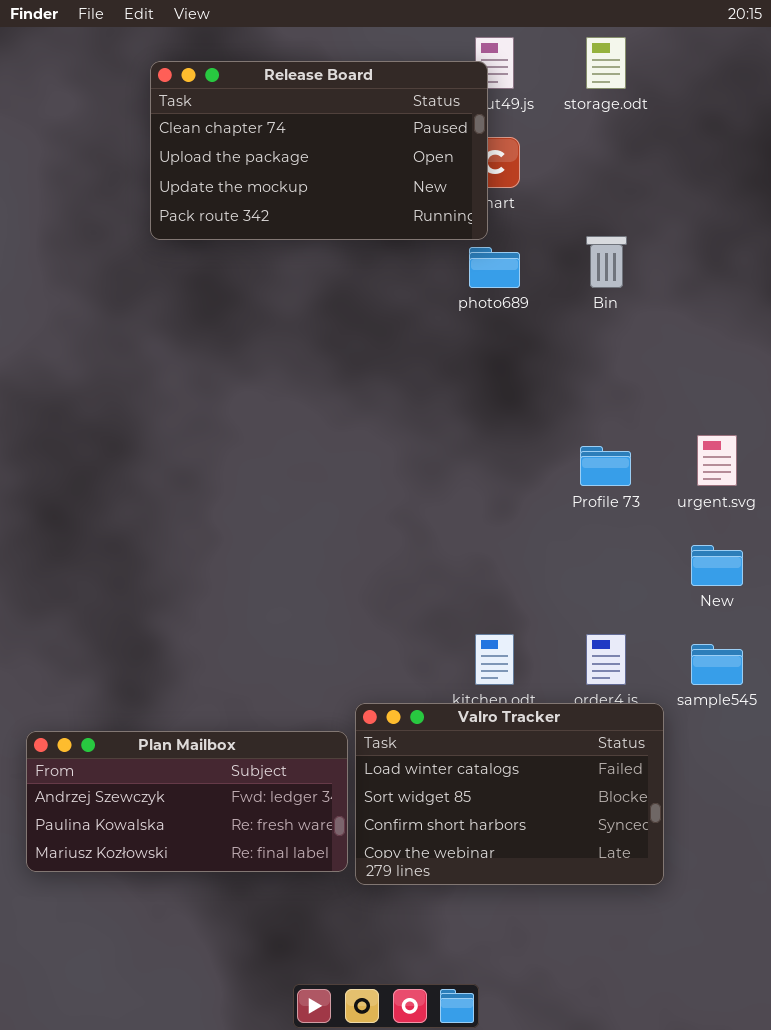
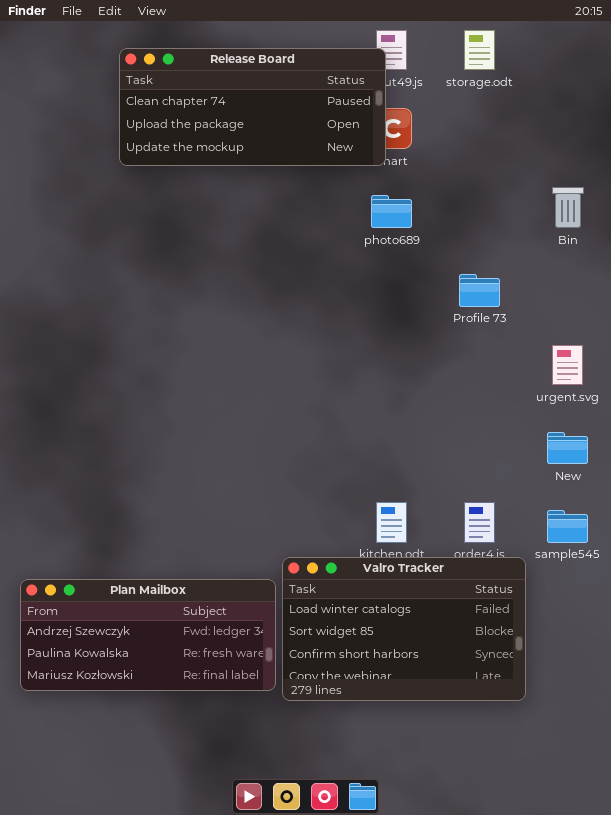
Release Board: [150,61,488,240] -> [119,48,386,166], resized
Bin: [586,236,627,288] -> [552,187,584,228], moved
Profile 73: [580,446,631,486] -> [459,274,500,307], moved

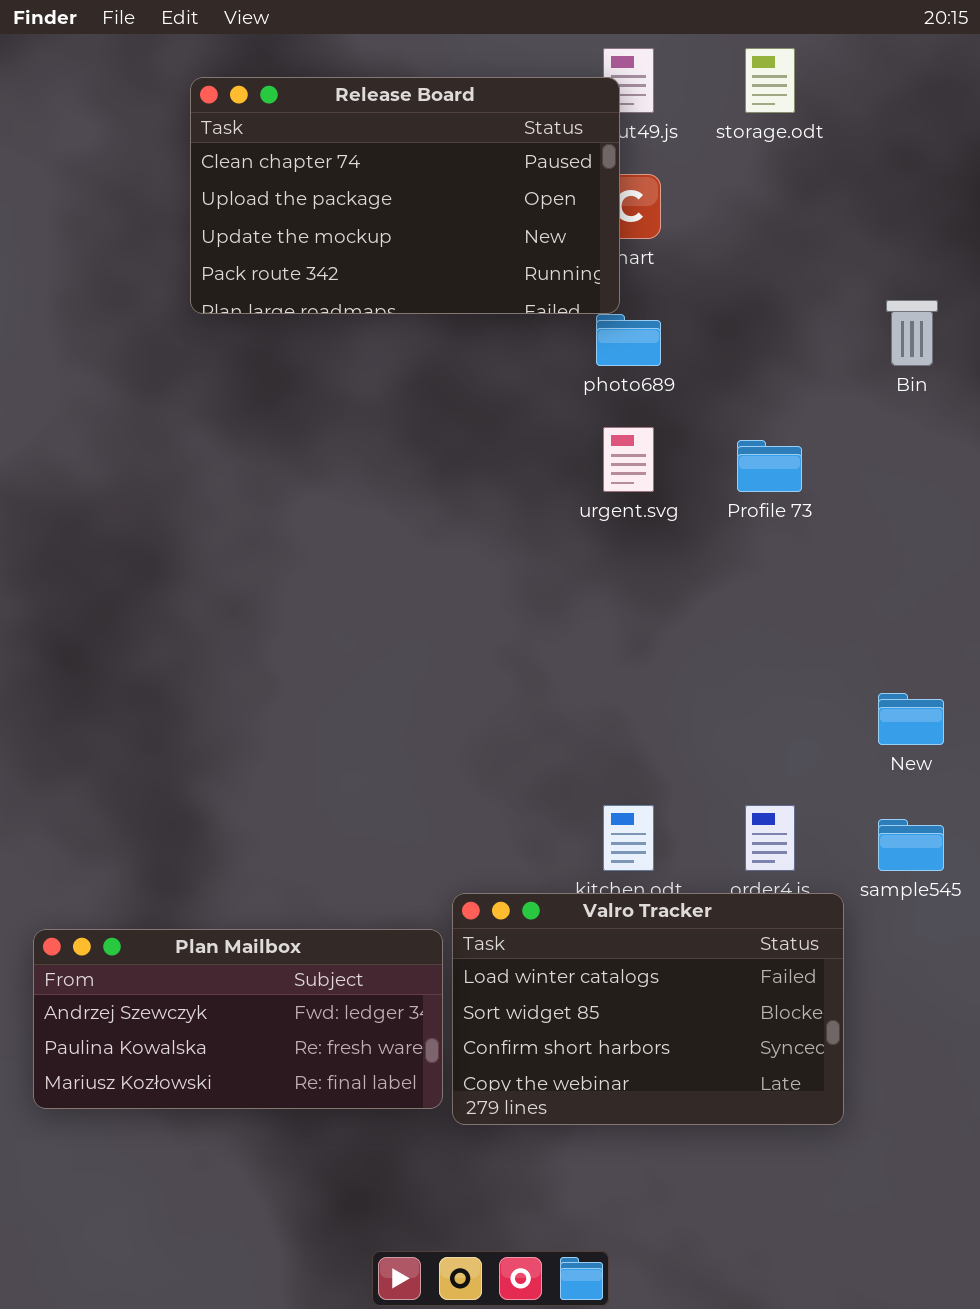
Release Board: [119,48,386,166] -> [190,77,620,314], resized
urgent.svg: [552,345,583,385] -> [603,427,654,492], moved

